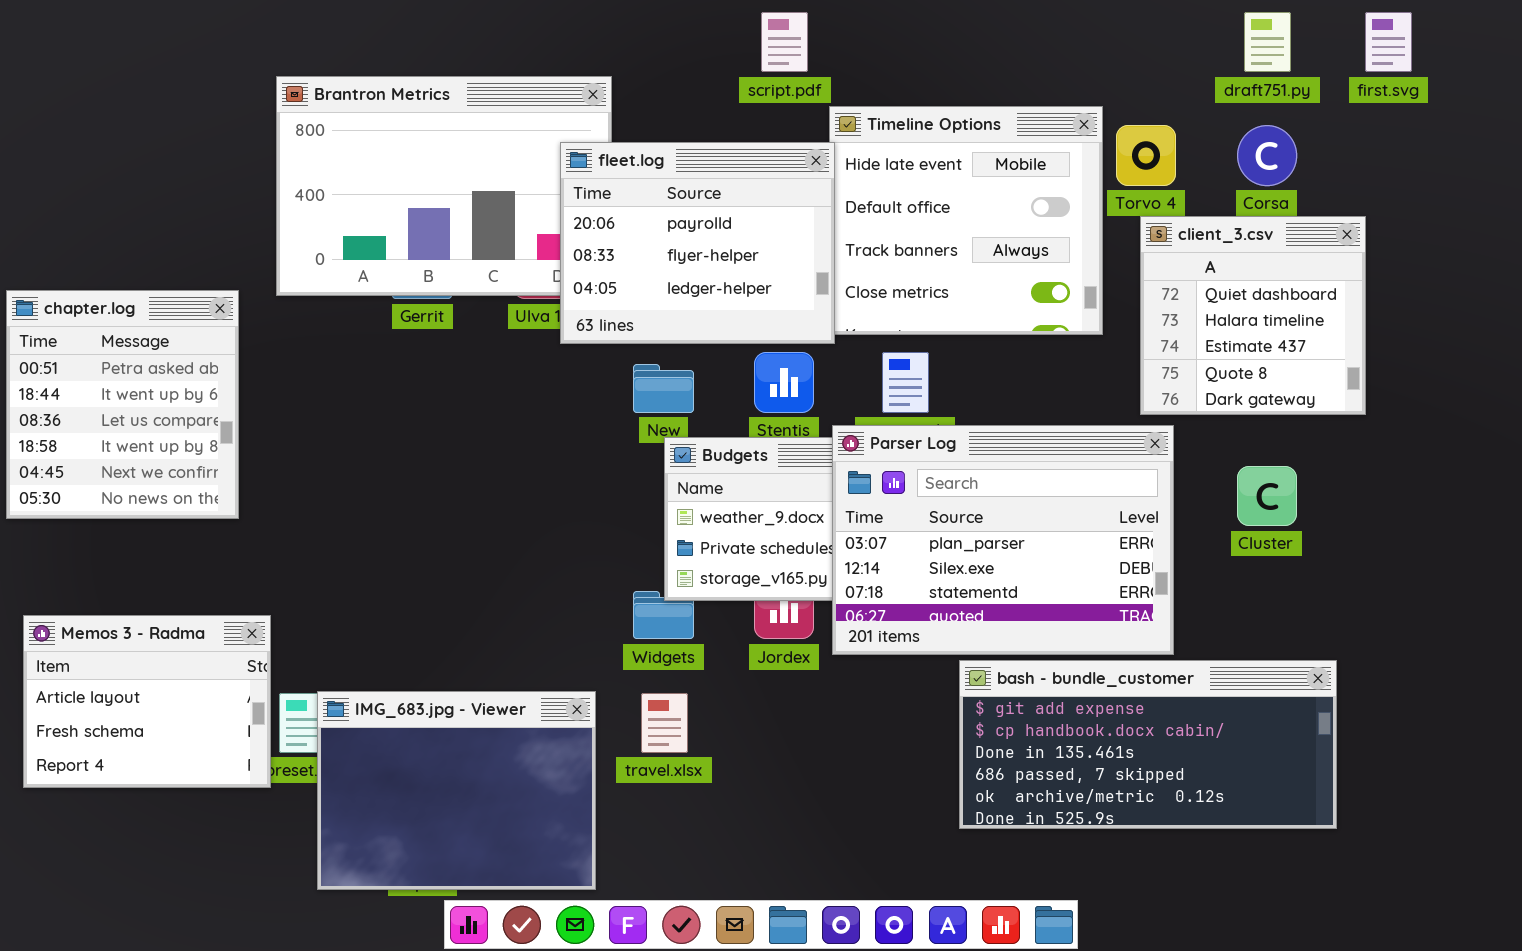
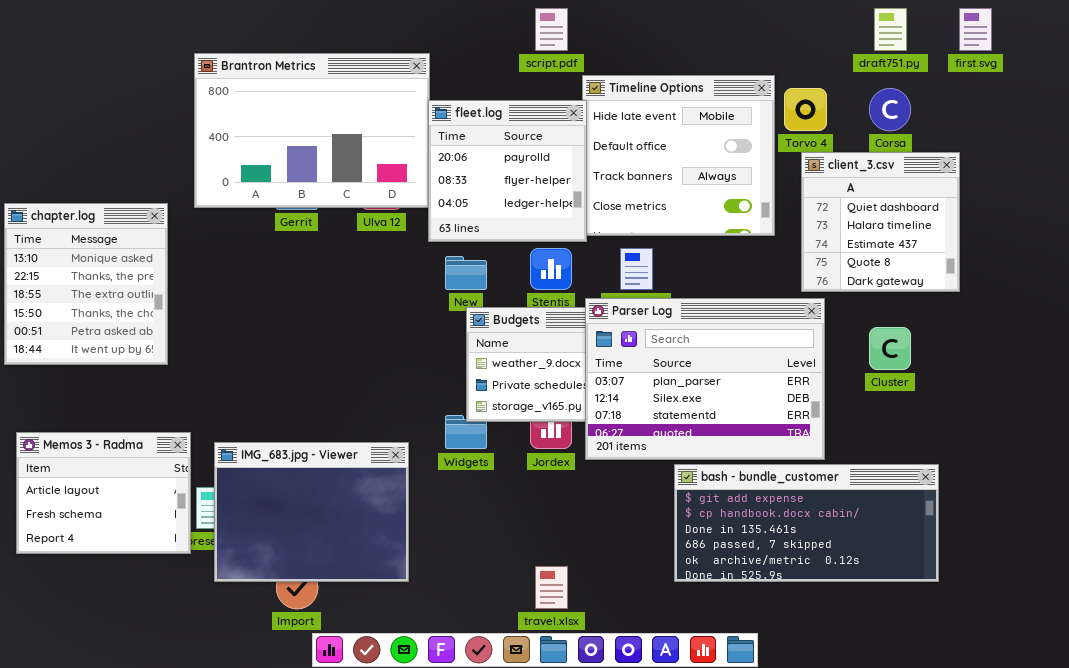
fleet.log: [560,142,835,344] -> [428,100,587,242], resized
chapter.log: [6,290,239,519] -> [4,203,168,365], scrolled up 4 rows
IMG_683.jpg - Viewer: [317,691,596,890] -> [214,442,409,582], moved
travel.xlsx: [641,693,688,753] -> [535,566,568,609], moved

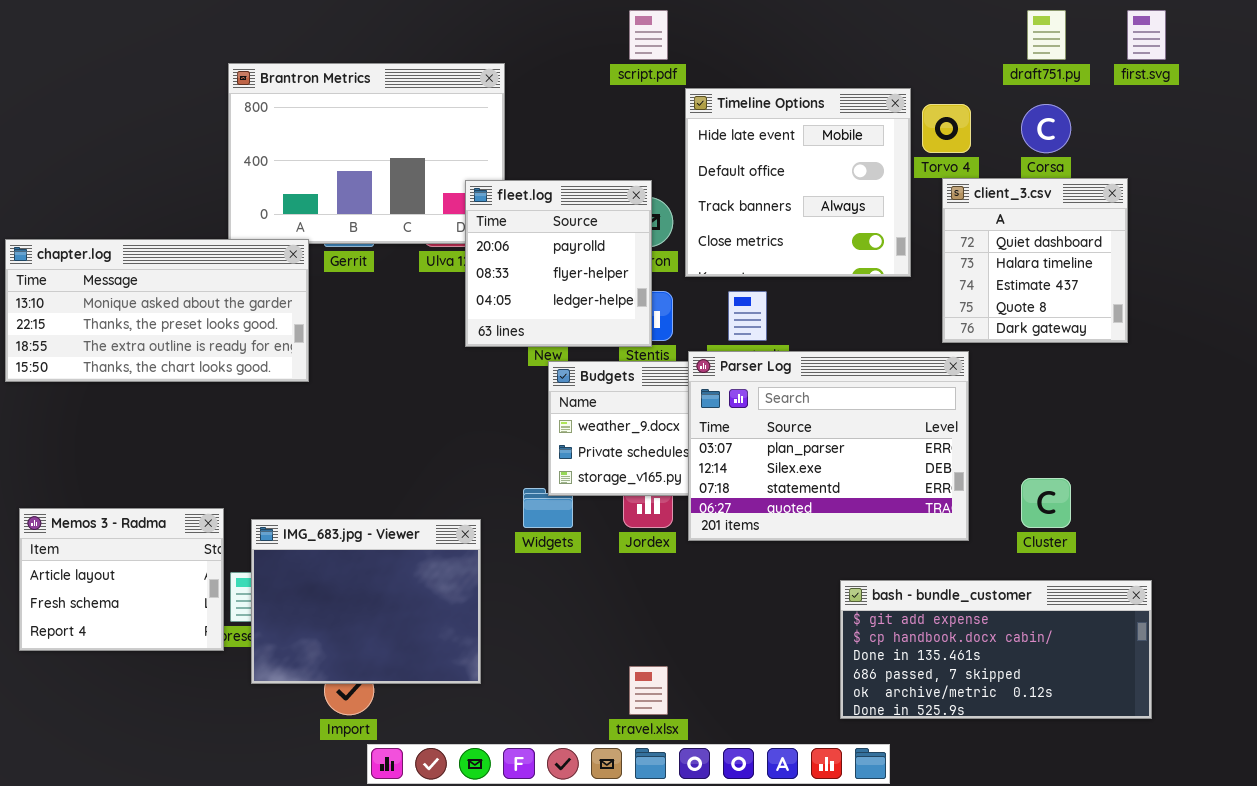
fleet.log: [428,100,587,242] -> [465,180,652,347], moved
chapter.log: [4,203,168,365] -> [5,239,309,382], resized
Cluster: [869,327,911,370] -> [1021,478,1071,528], moved
bash - bundle_customer: [674,464,939,582] -> [840,580,1152,719], moved

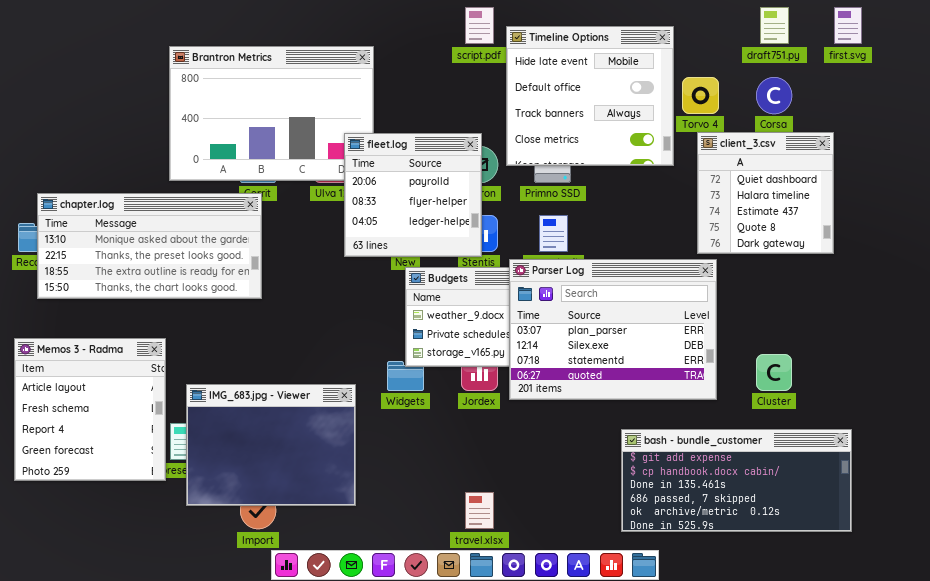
Timeline Options: [685,88,911,277] -> [506,26,674,166], moved
chapter.log: [5,239,309,382] -> [37,193,262,299], moved
Memos 3 - Radma: [19,508,224,651] -> [14,338,166,481], resized

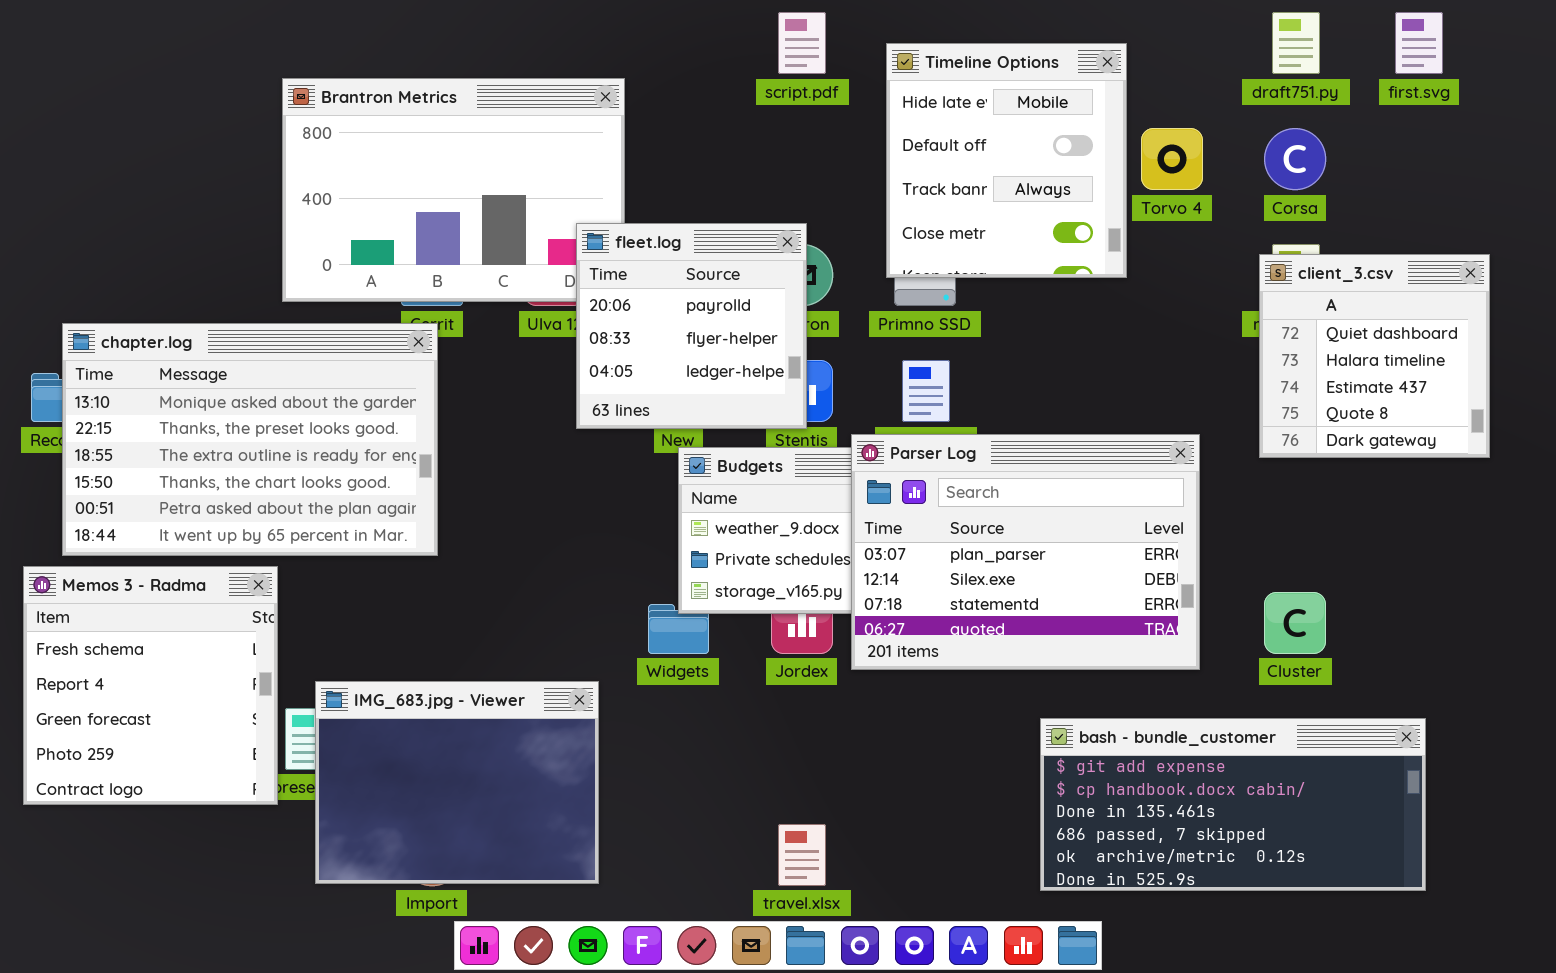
Timeline Options: [506,26,674,166] -> [886,43,1127,278], resized
client_3.csv: [697,132,834,254] -> [1259,254,1490,458], moved
chapter.log: [37,193,262,299] -> [62,323,438,556], resized
Memos 3 - Radma: [14,338,166,481] -> [23,566,278,805], scrolled down 1 row
IMG_683.jpg - Viewer: [186,384,356,506] -> [315,681,599,884], moved

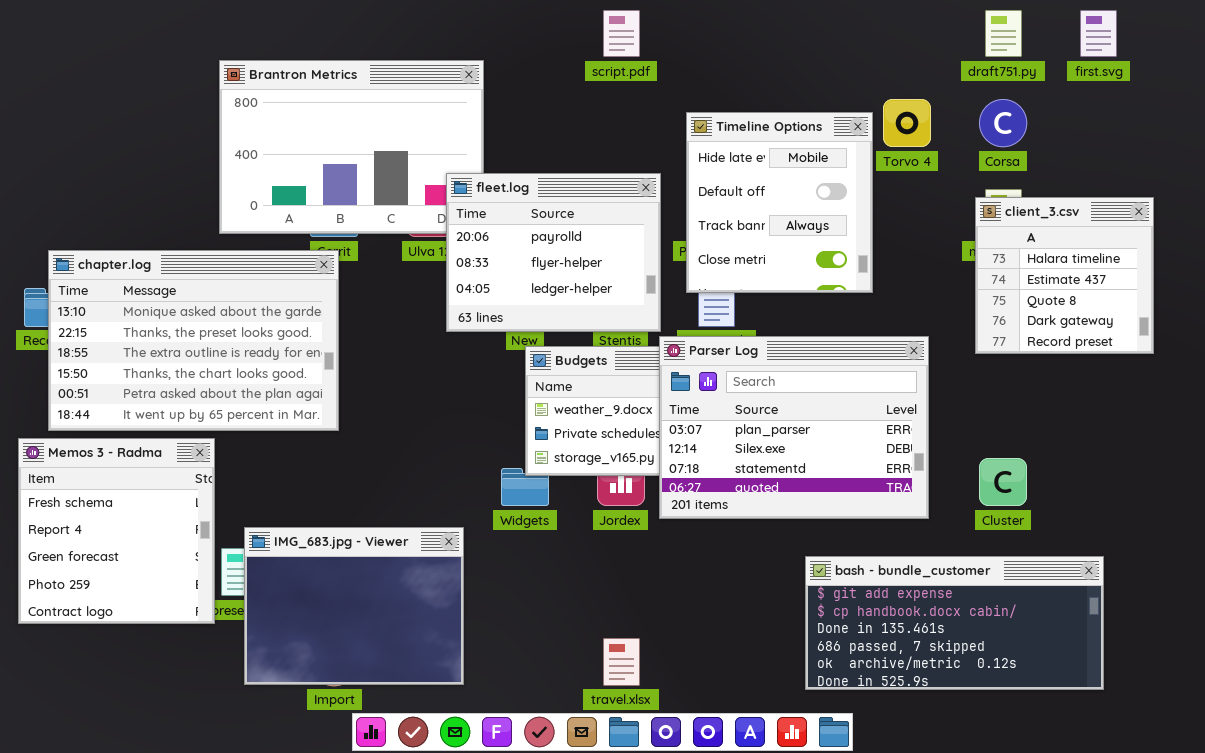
Timeline Options: [886,43,1127,278] -> [686,112,873,293], moved
fleet.log: [576,223,807,429] -> [446,173,661,332], resized
client_3.csv: [1259,254,1490,458] -> [975,197,1154,354], scrolled down 1 row

